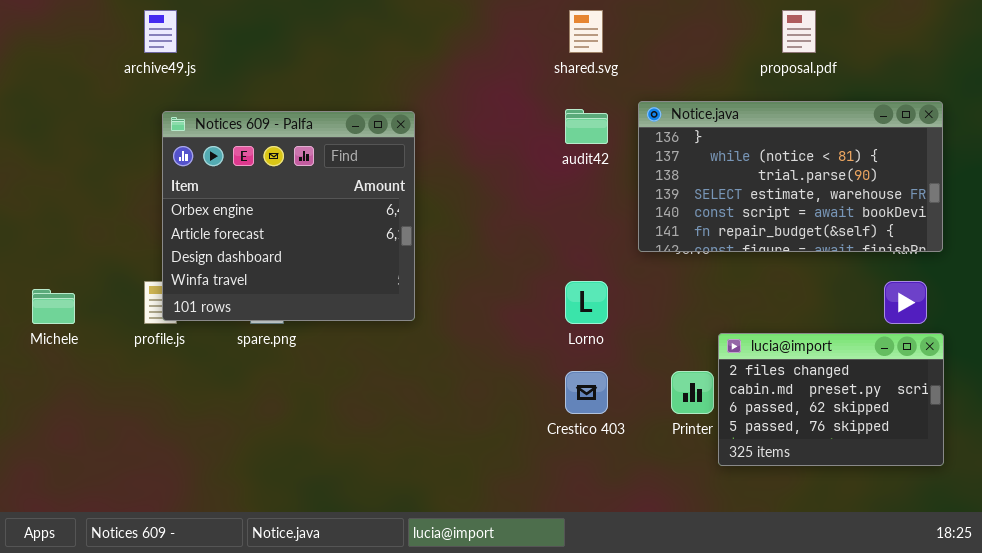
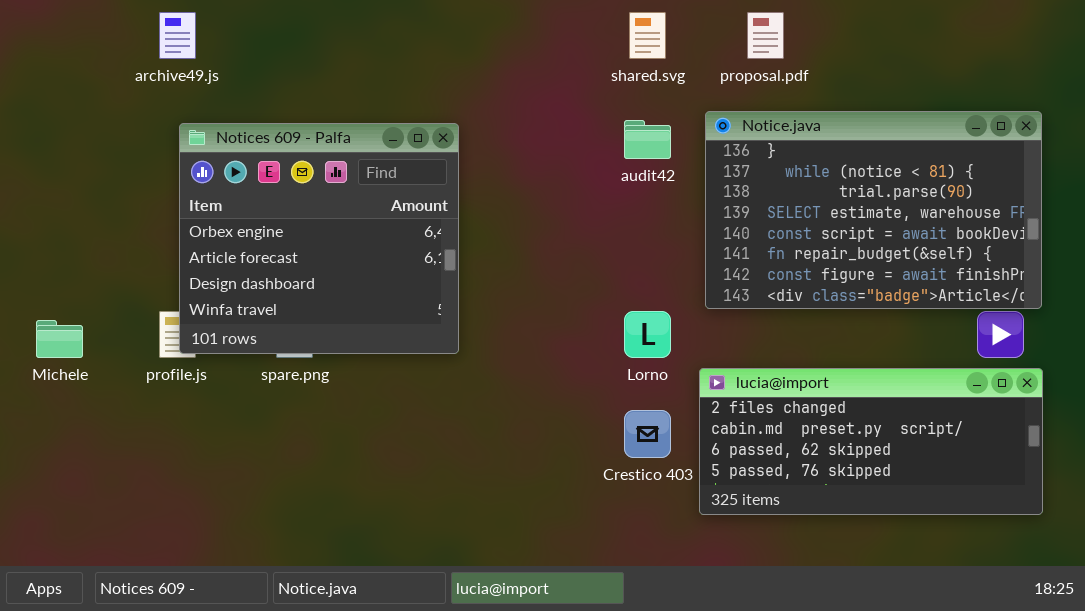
proposal.pdf: [782,10,816,53] -> [747,12,784,59], moved
Notice.java: [638,101,943,252] -> [705,111,1042,309], resized
lucia@import: [718,333,944,466] -> [699,368,1043,515], resized

